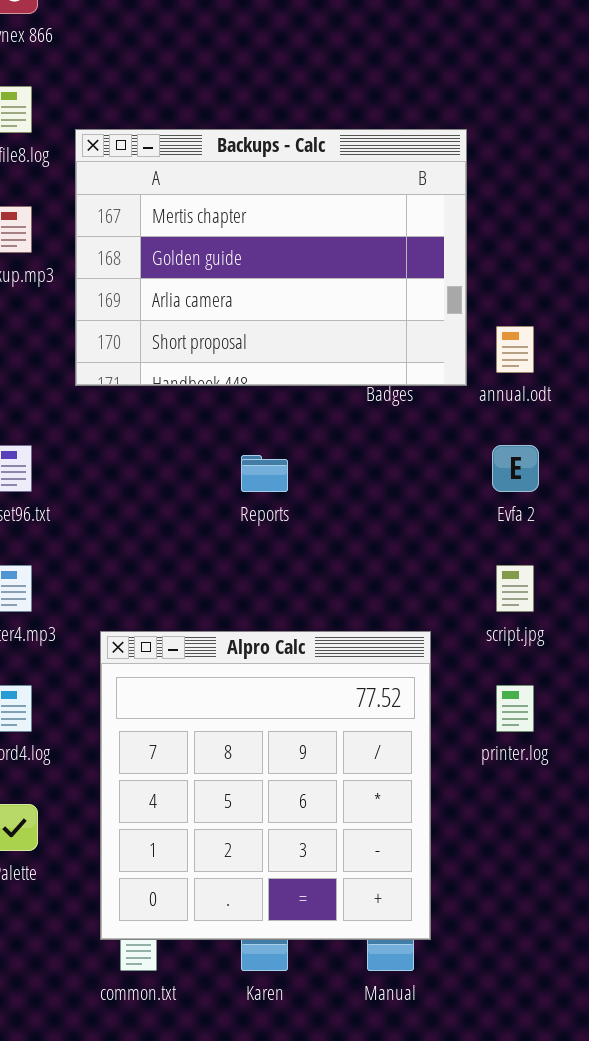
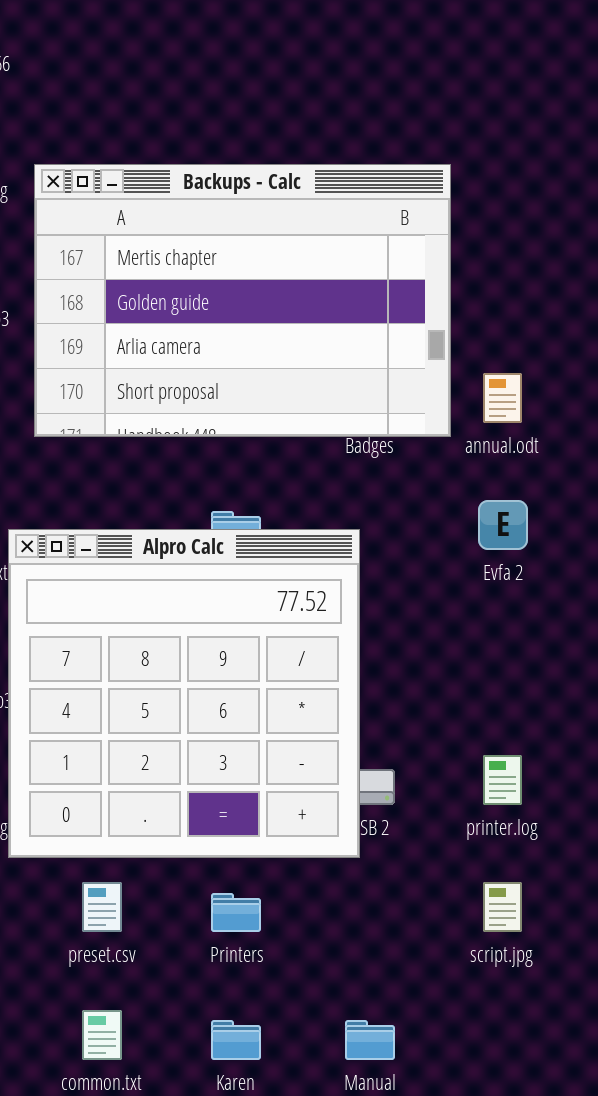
script.jpg: [496,565,534,612] -> [483,882,522,932], moved
Alpro Calc: [100,631,431,940] -> [8,529,360,858], moved

